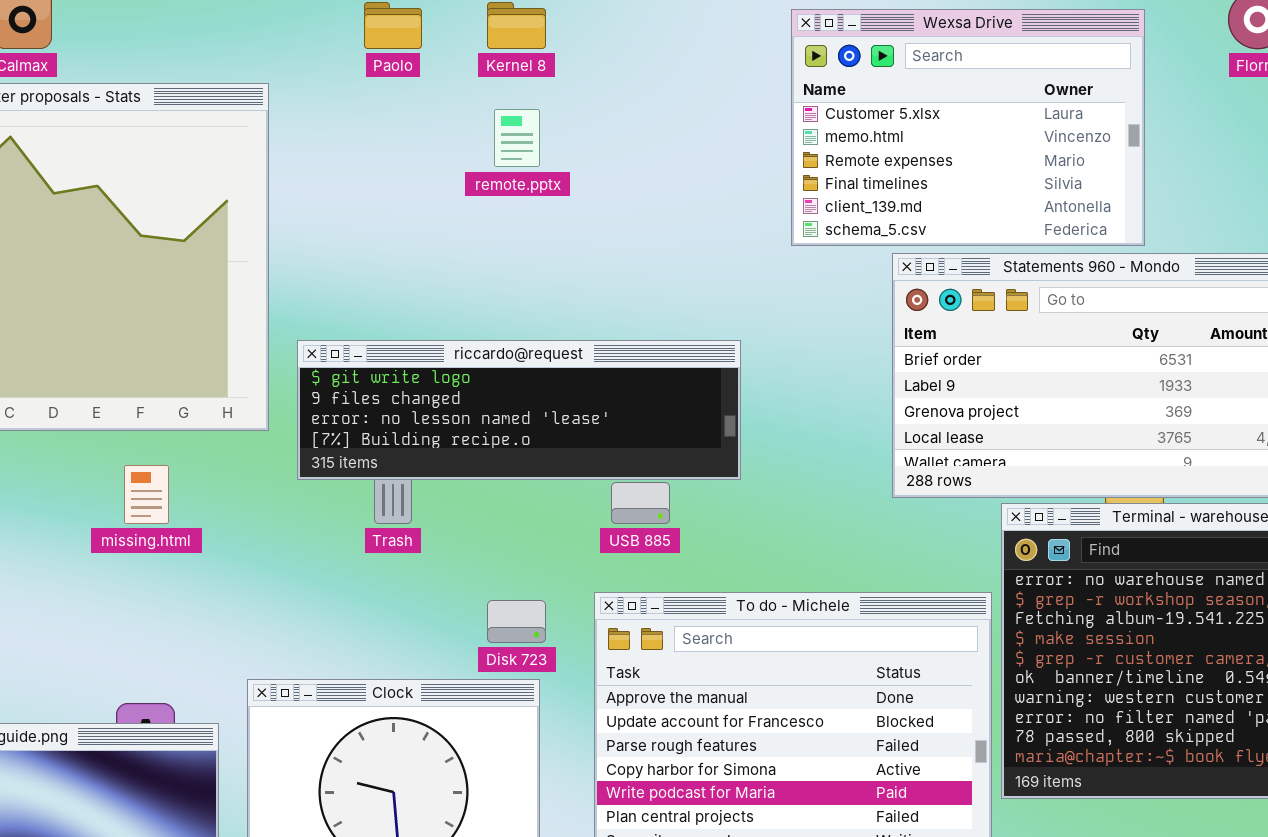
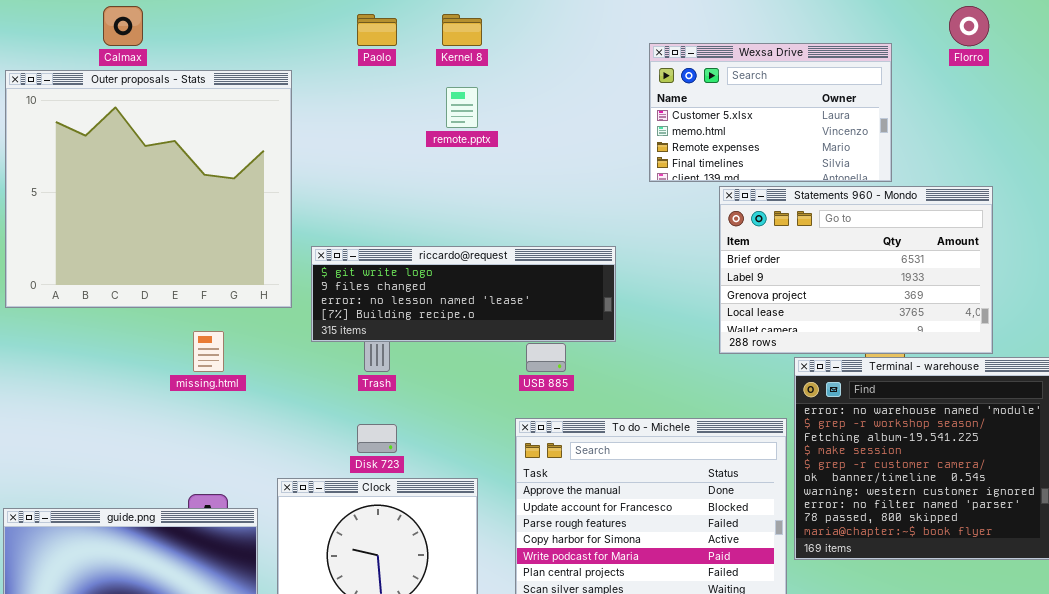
Wexsa Drive: [791,9,1145,246] -> [649,43,892,182], resized
Disk 723: [487,600,546,643] -> [357,424,397,453], moved

